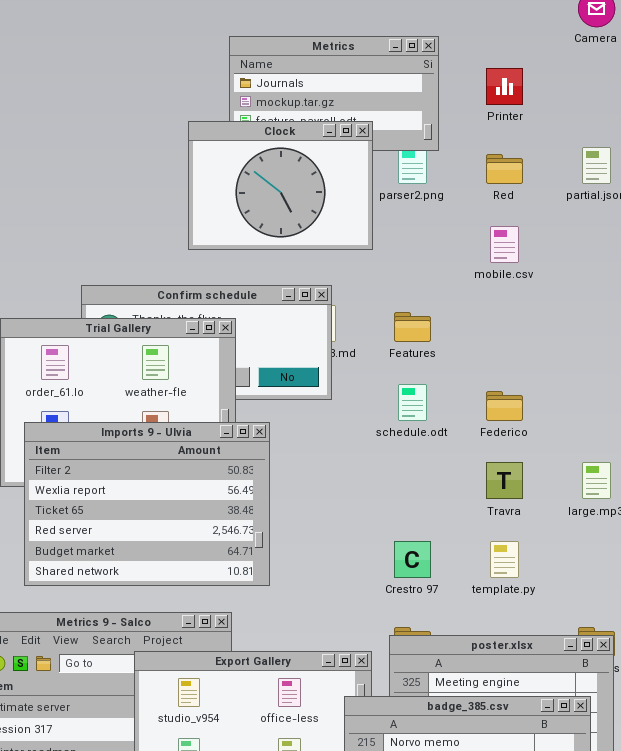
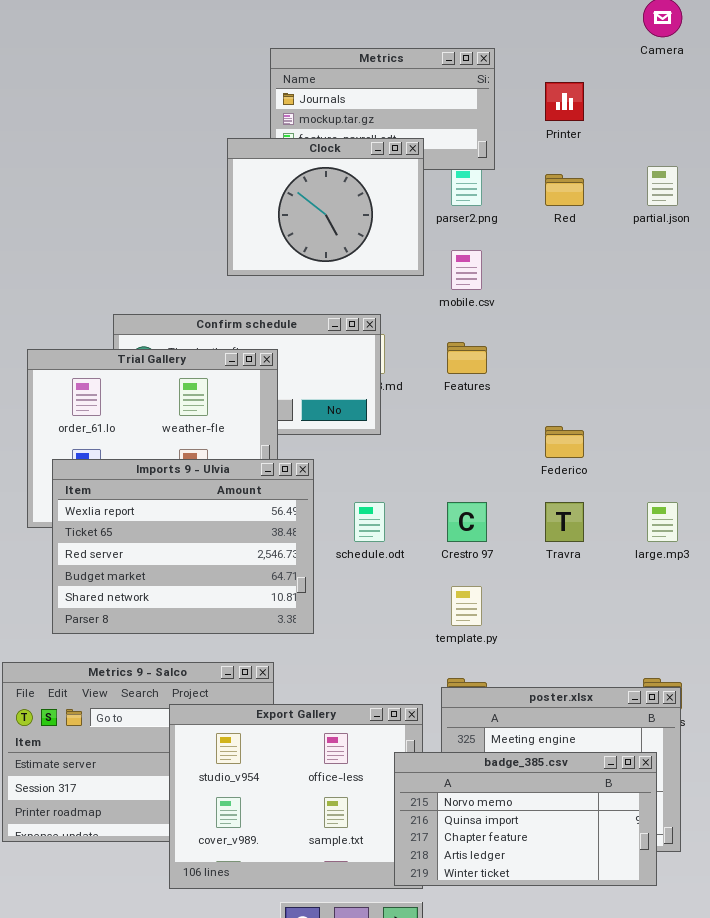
mobile.csv: [490,226,519,263] -> [451,250,482,290], moved
schedule.odt: [398,384,427,421] -> [354,502,385,542], moved
Imports 9 - Ulvia: [24,422,270,586] -> [52,459,314,634], scrolled down 1 row
Crestro 97: [394,541,431,578] -> [447,502,487,542], moved
template.py: [490,541,519,578] -> [451,586,482,626], moved

